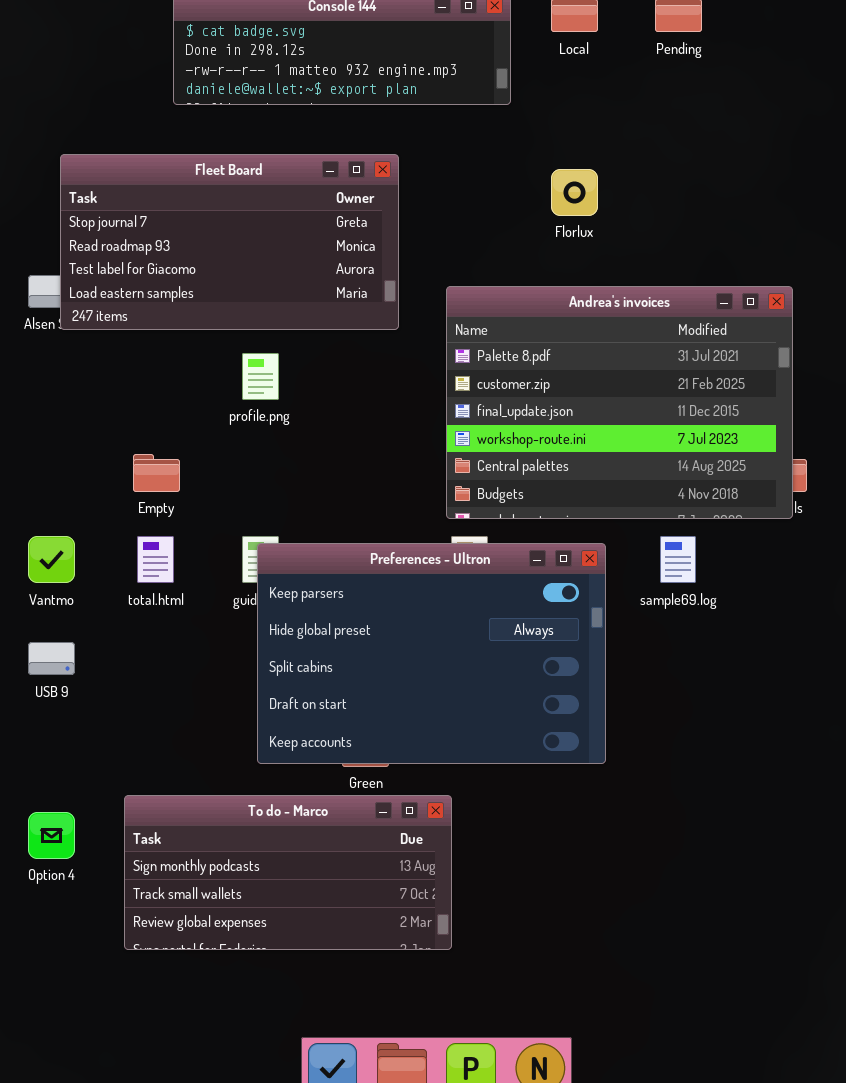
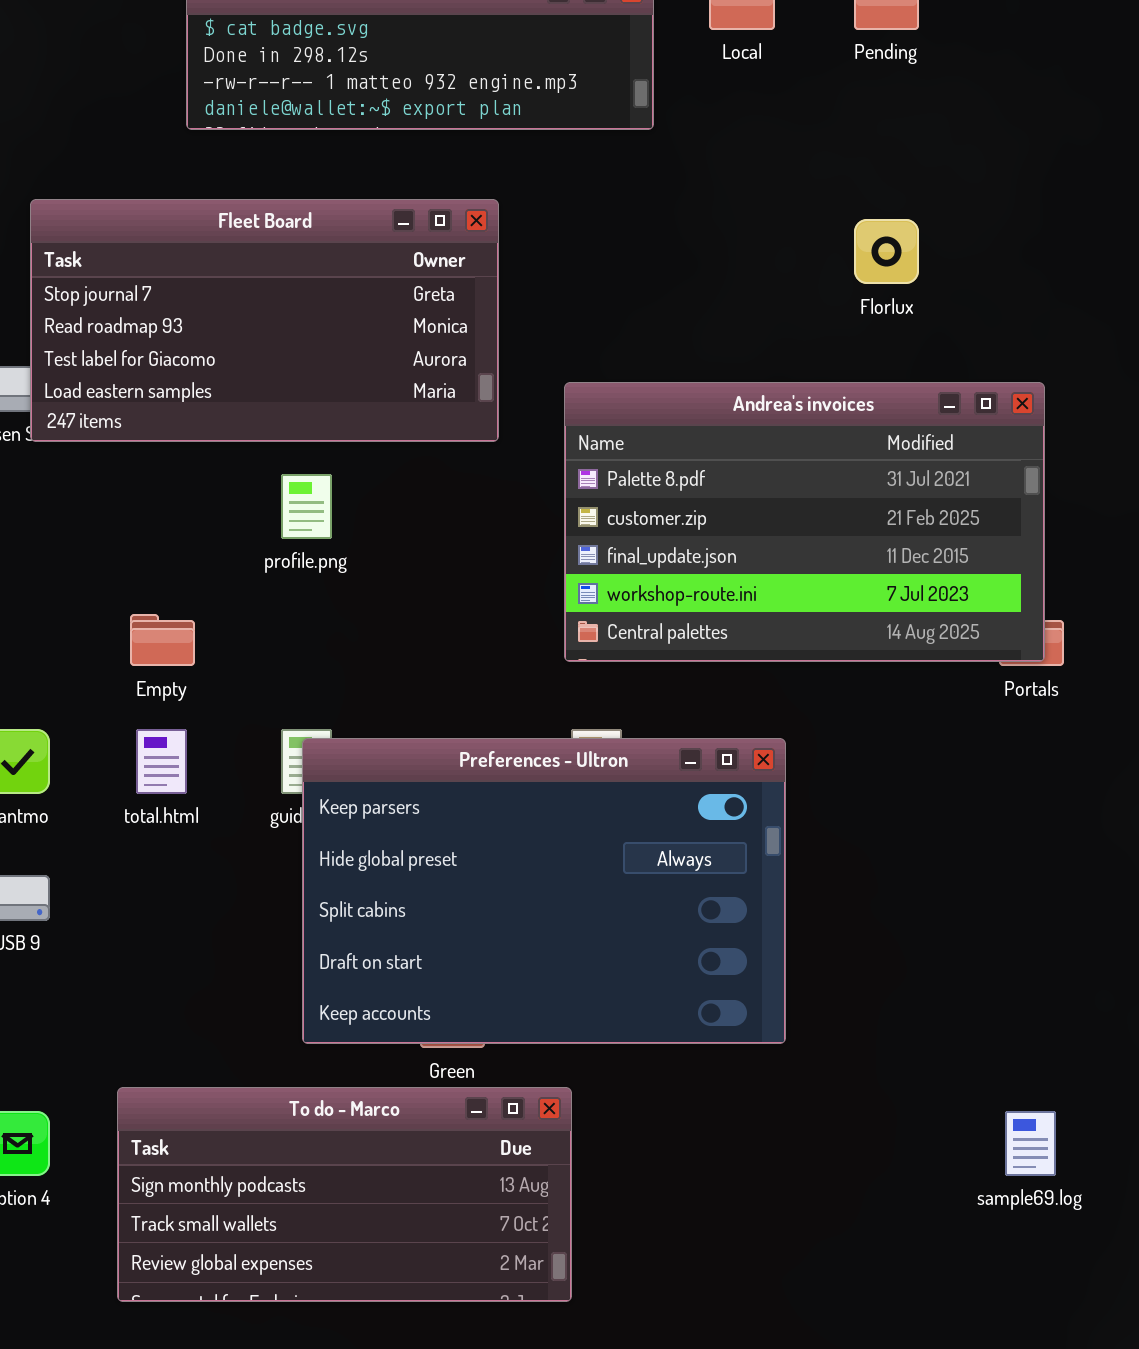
Florlux: [551,169,598,216] -> [854,219,919,284], moved
Andrea's invoices: [446,286,793,519] -> [564,382,1045,662], resized
sample69.log: [660,536,696,583] -> [1005,1111,1056,1176], moved

